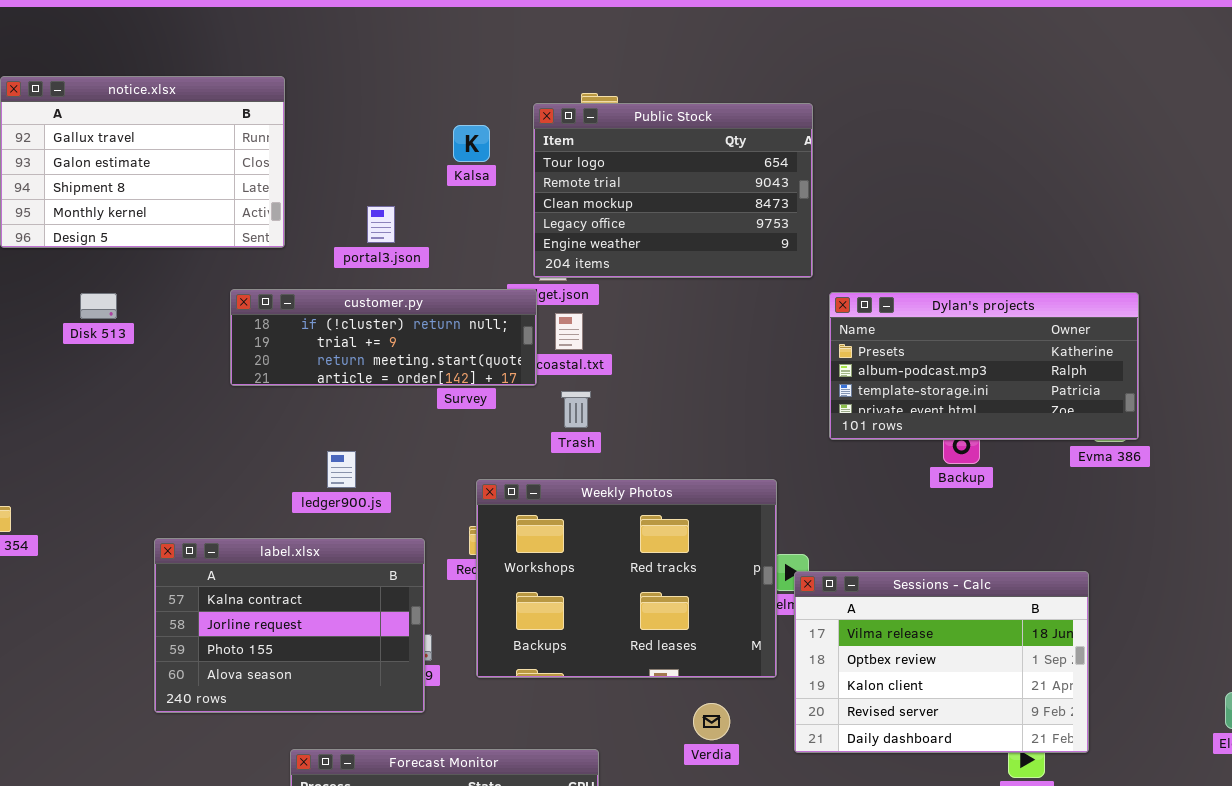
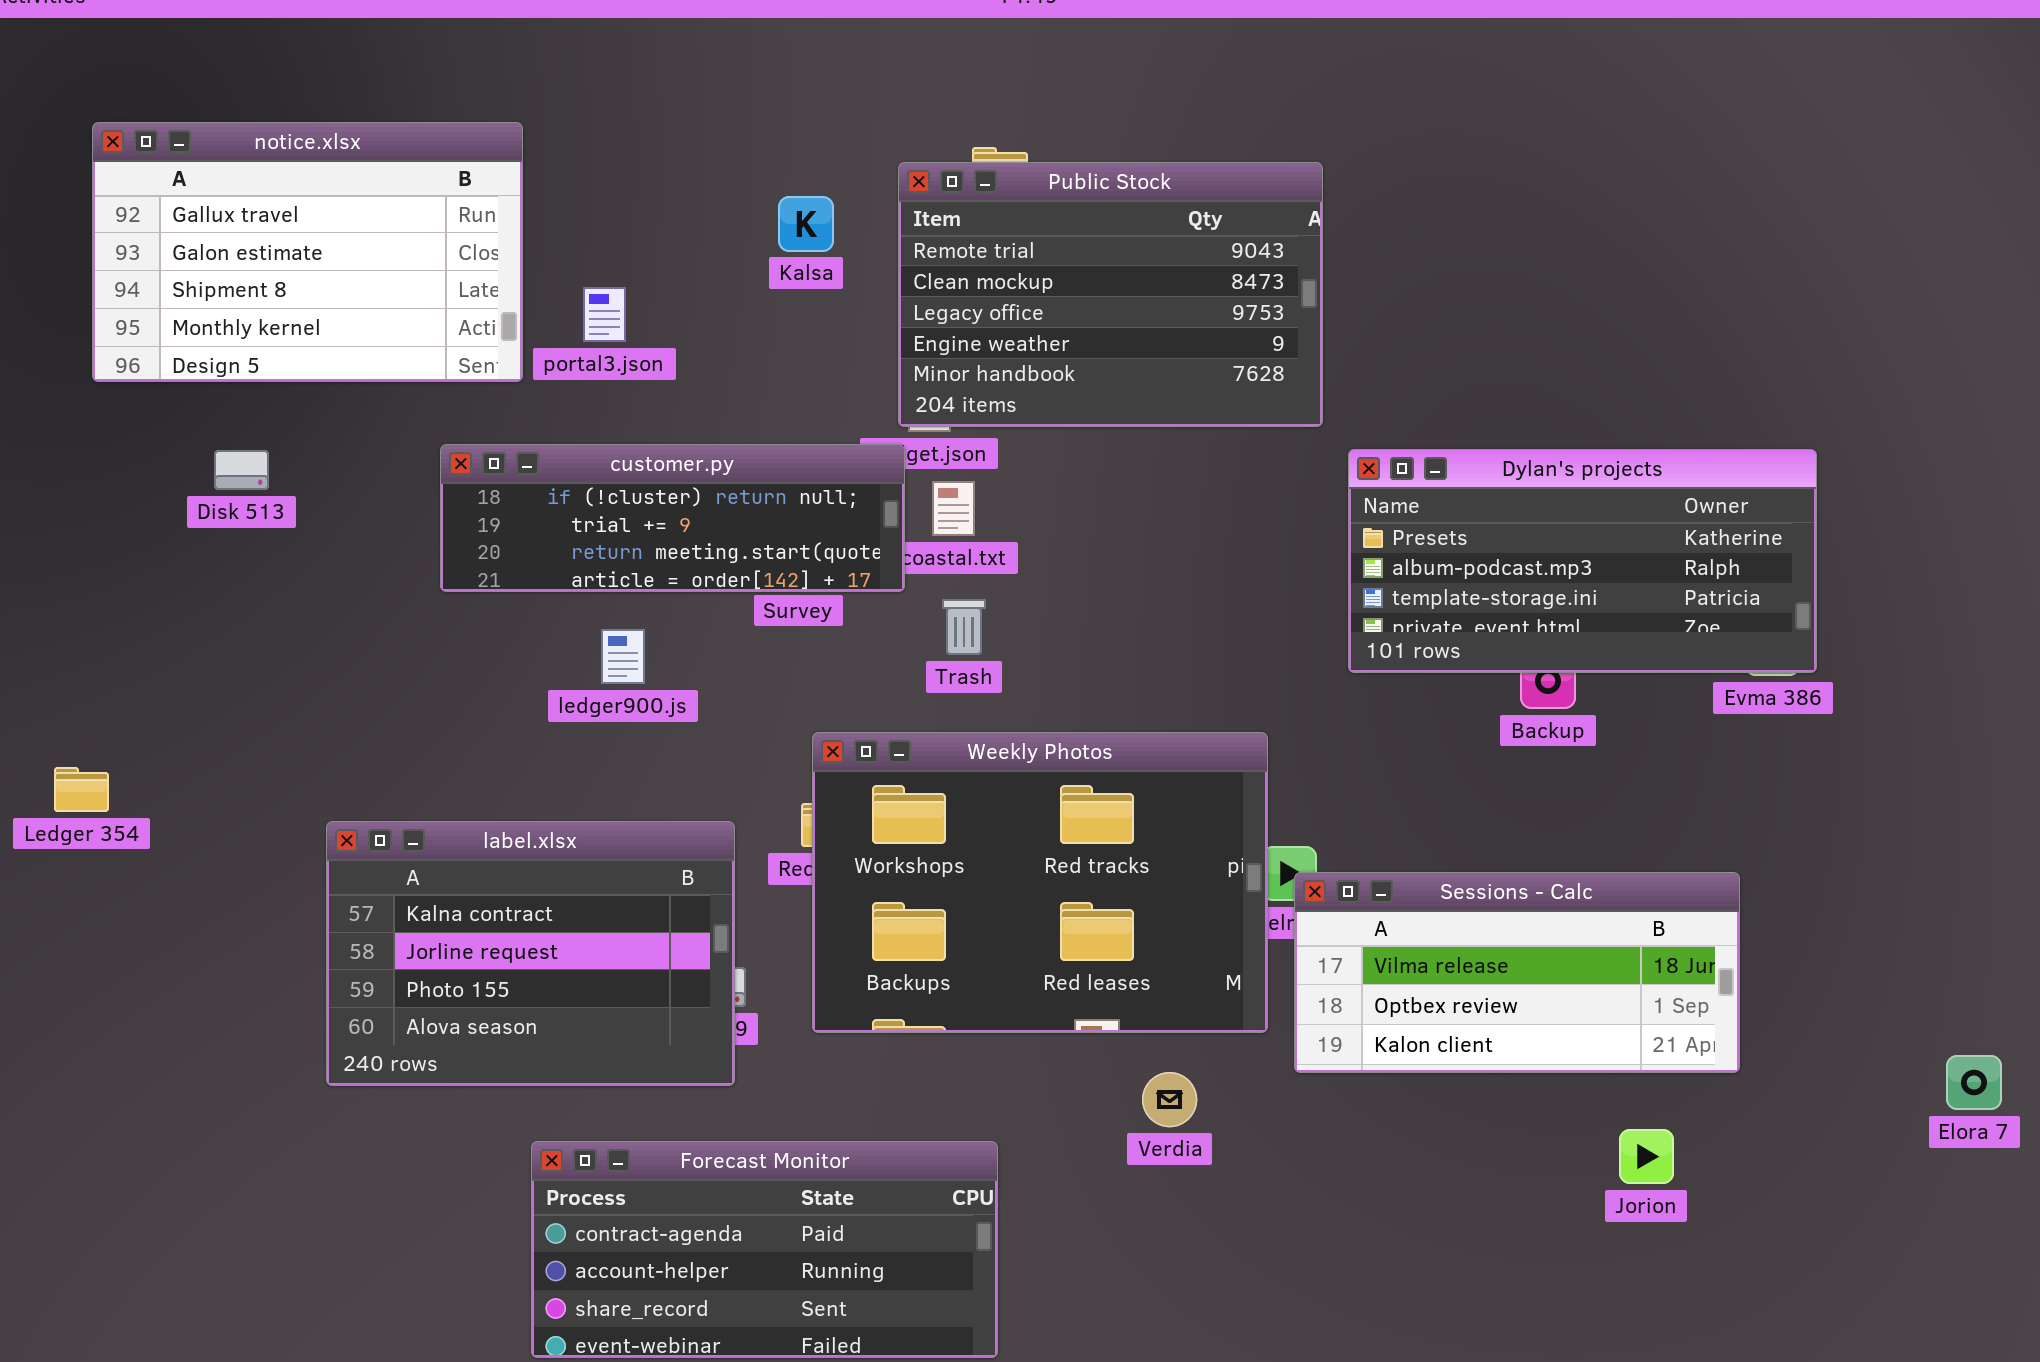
Public Stock: [533,103,813,278] -> [898,162,1323,427], scrolled down 1 row
portal3.json: [367,206,395,243] -> [583,287,626,342], moved
ledger900.js: [327,451,356,488] -> [601,629,645,684], moved
Sessions - Calc: [794,571,1089,753] -> [1294,872,1740,1073], resized

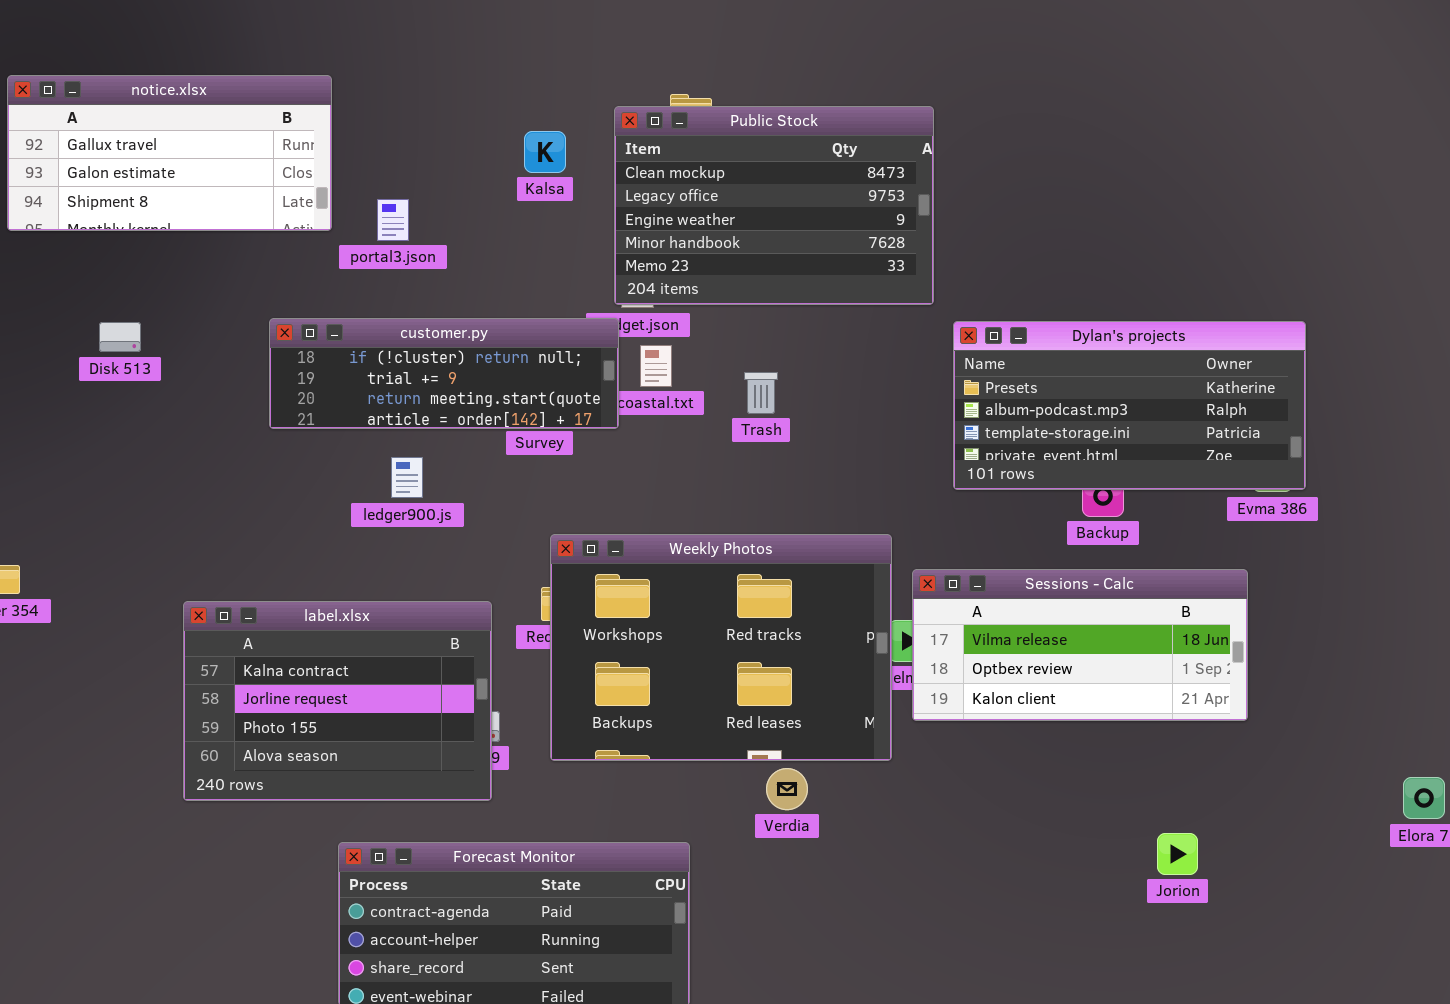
notice.xlsx: [92,122,523,382] -> [7,75,332,231], resized
Public Stock: [898,162,1323,427] -> [614,106,934,305], scrolled down 1 row
Trash: [942,599,986,655] -> [744,372,778,414], moved
Sessions - Calc: [1294,872,1740,1073] -> [912,569,1248,721], moved
Verdia: [1142,1072,1197,1127] -> [766,768,808,810], moved

